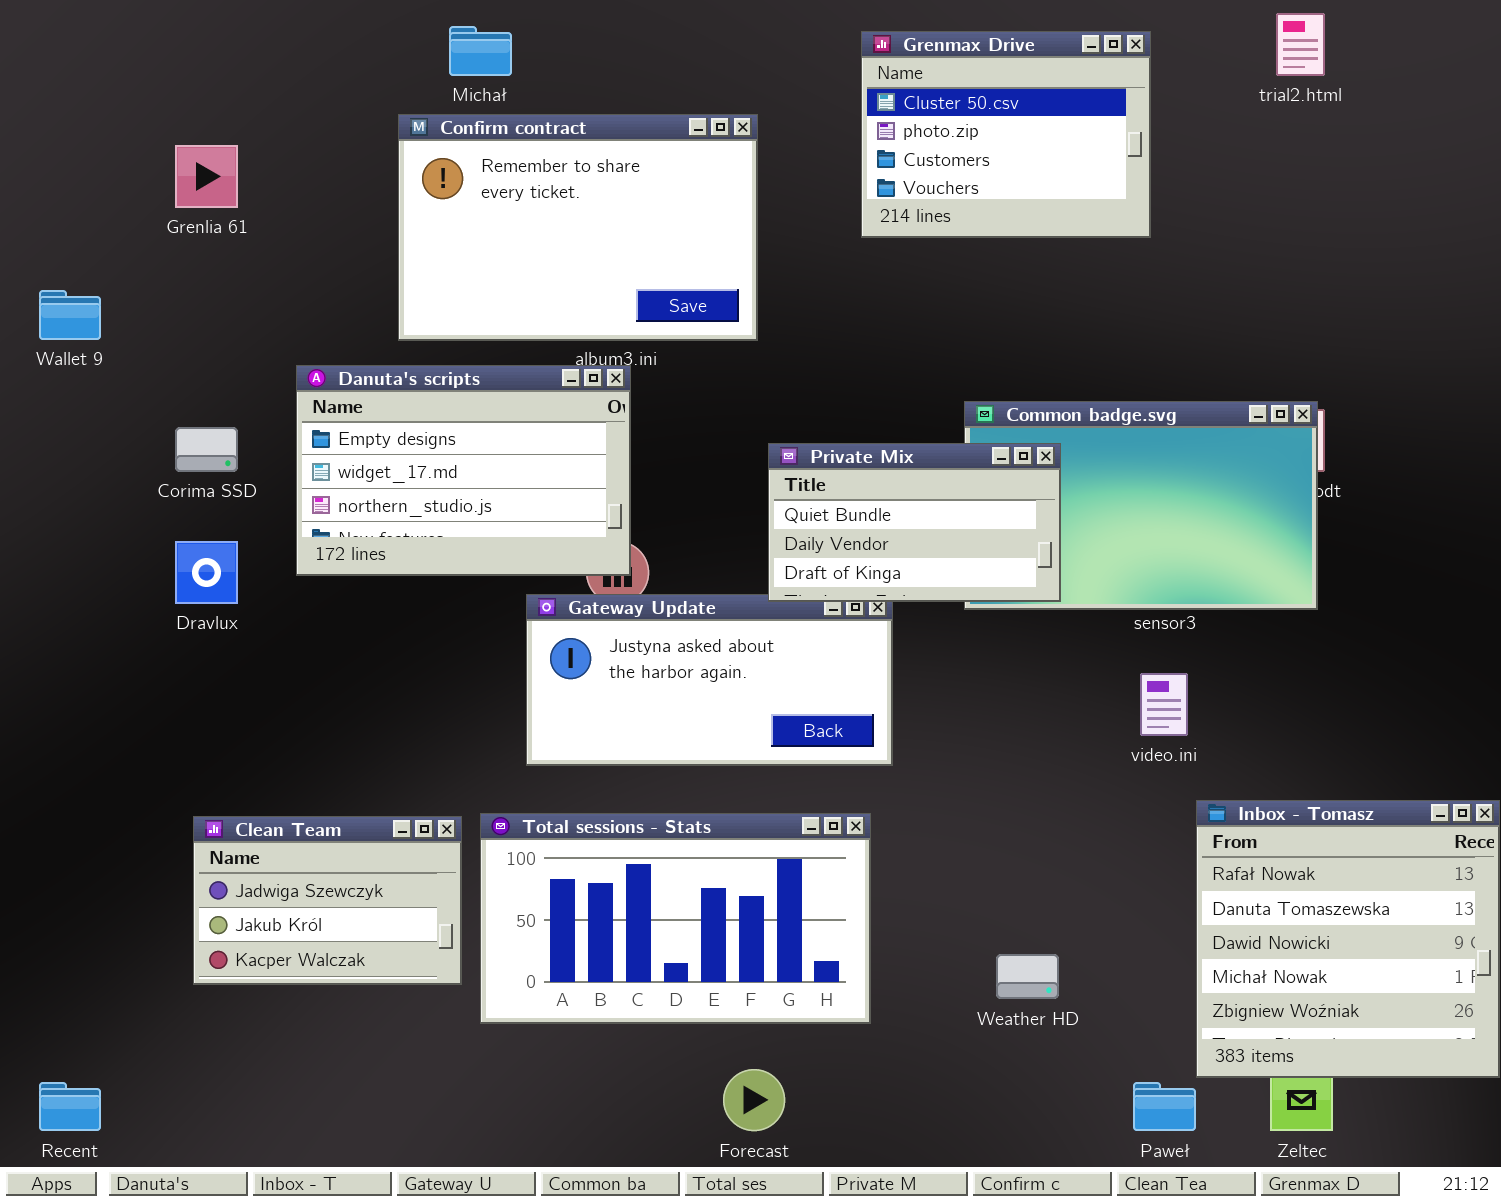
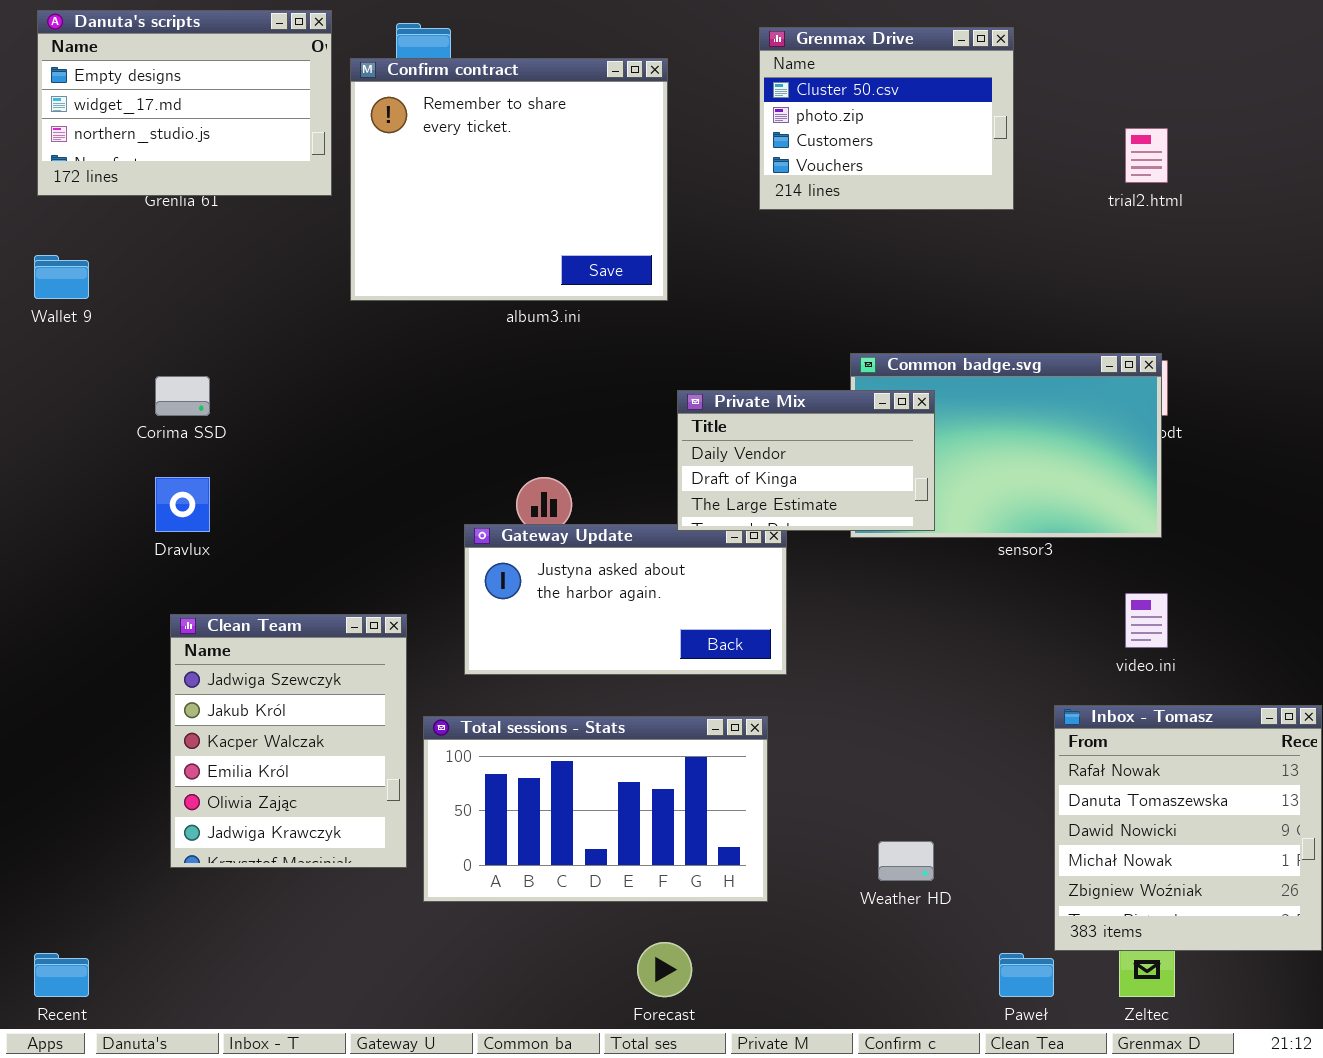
trial2.html: [1276,13,1325,76] -> [1125,128,1168,183], moved
Confirm contract: [398,114,758,341] -> [350,58,668,301], resized
Danuta's scripts: [296,365,631,576] -> [37,10,332,196], moved
Private Mix: [768,443,1061,602] -> [677,390,935,531], scrolled down 1 row
video.ini: [1140,673,1188,736] -> [1125,593,1168,648], moved
Clean Team: [193,816,462,985] -> [170,614,407,868], resized

